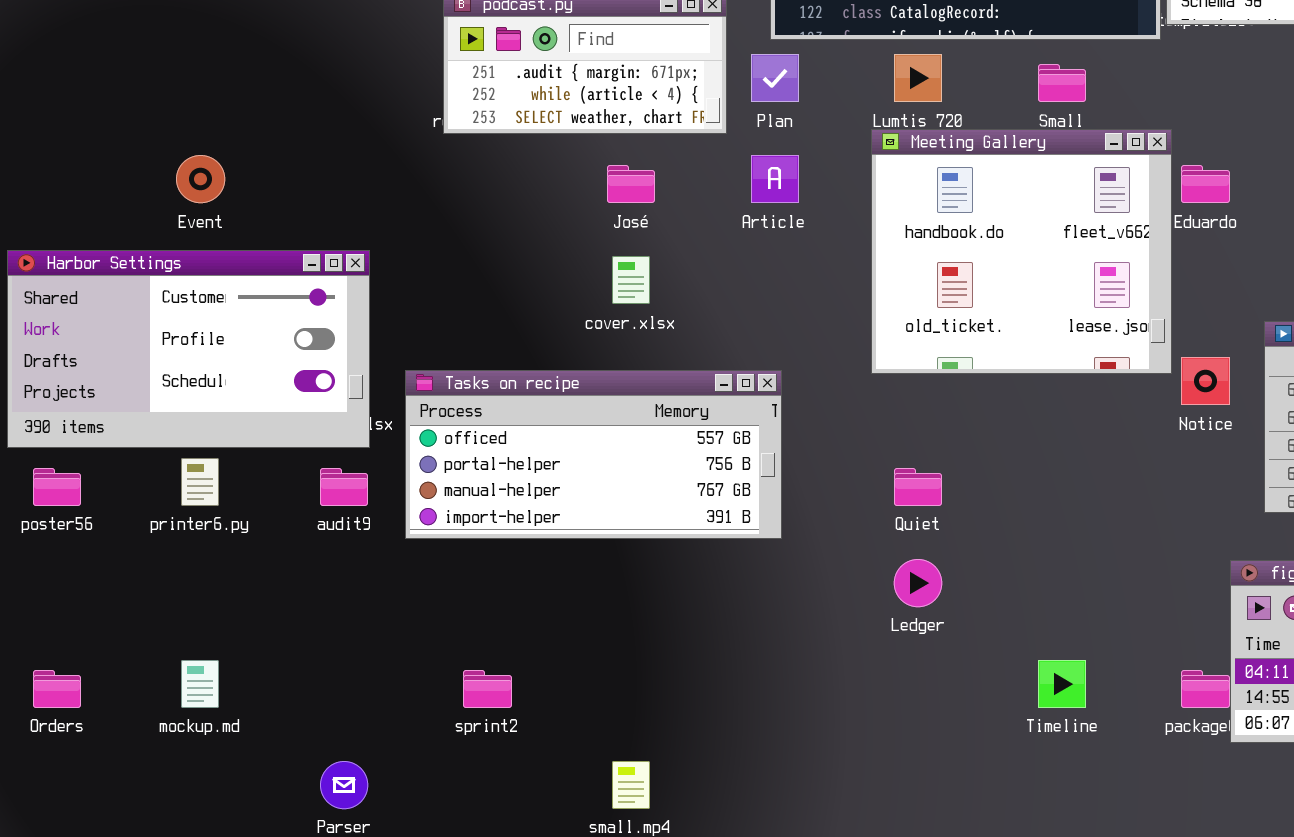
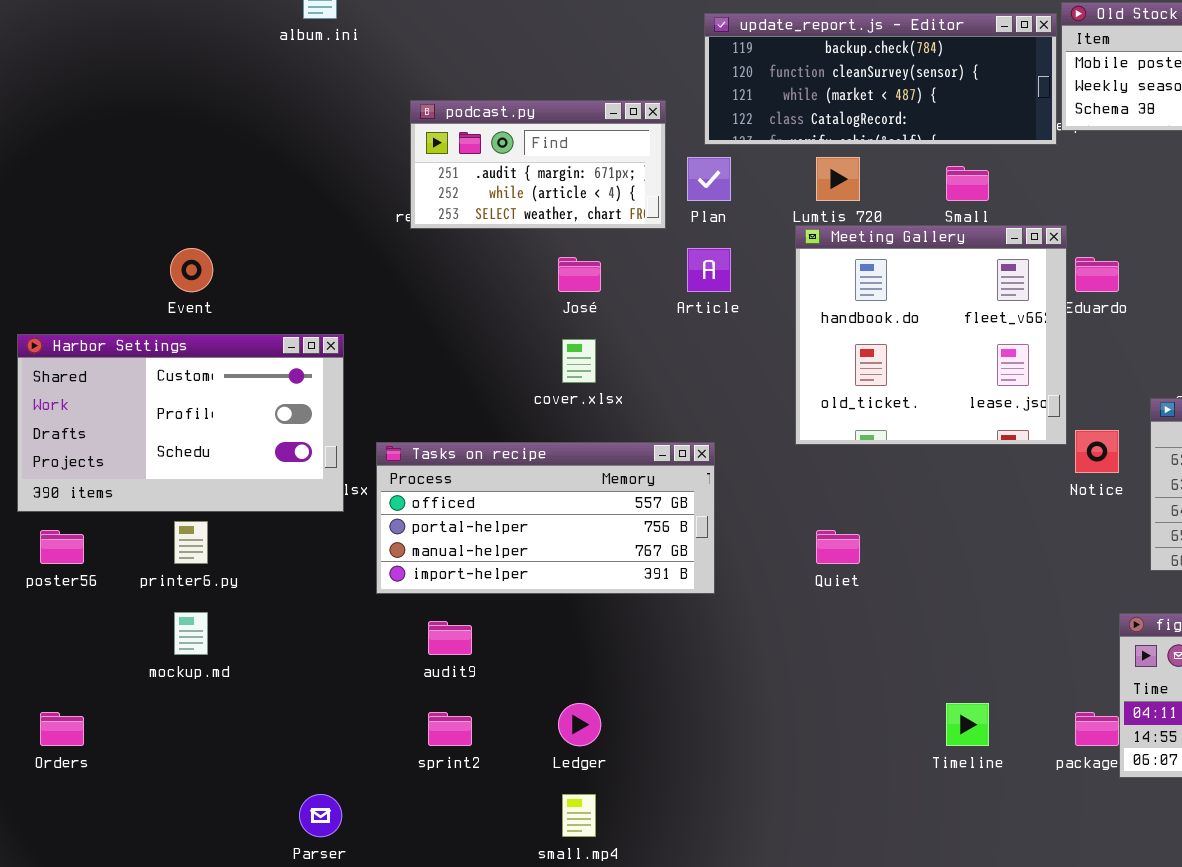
audit9: [320,468,368,506] -> [428,621,472,655], moved
Ledger: [894,559,942,607] -> [558,703,601,746], moved
mockup.md: [181,660,219,708] -> [174,612,208,655], moved

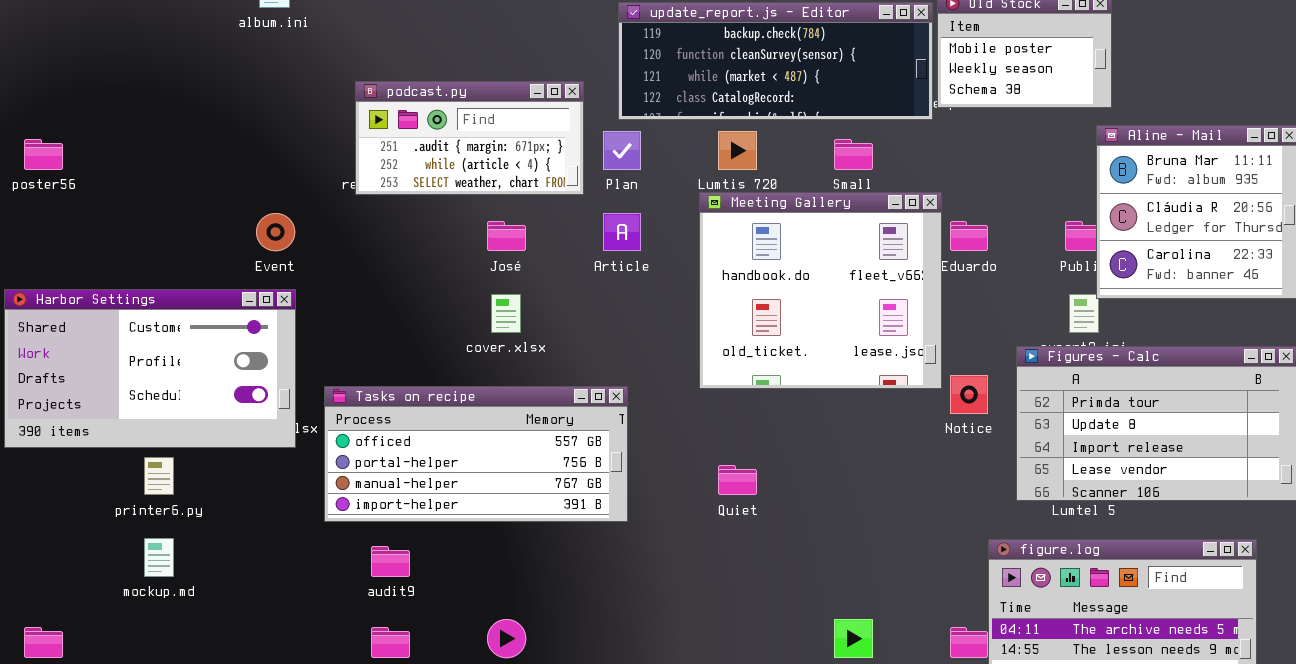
Event: [170,248,213,292] -> [256,213,295,251], moved
poster56: [40,530,84,564] -> [24,139,63,170], moved

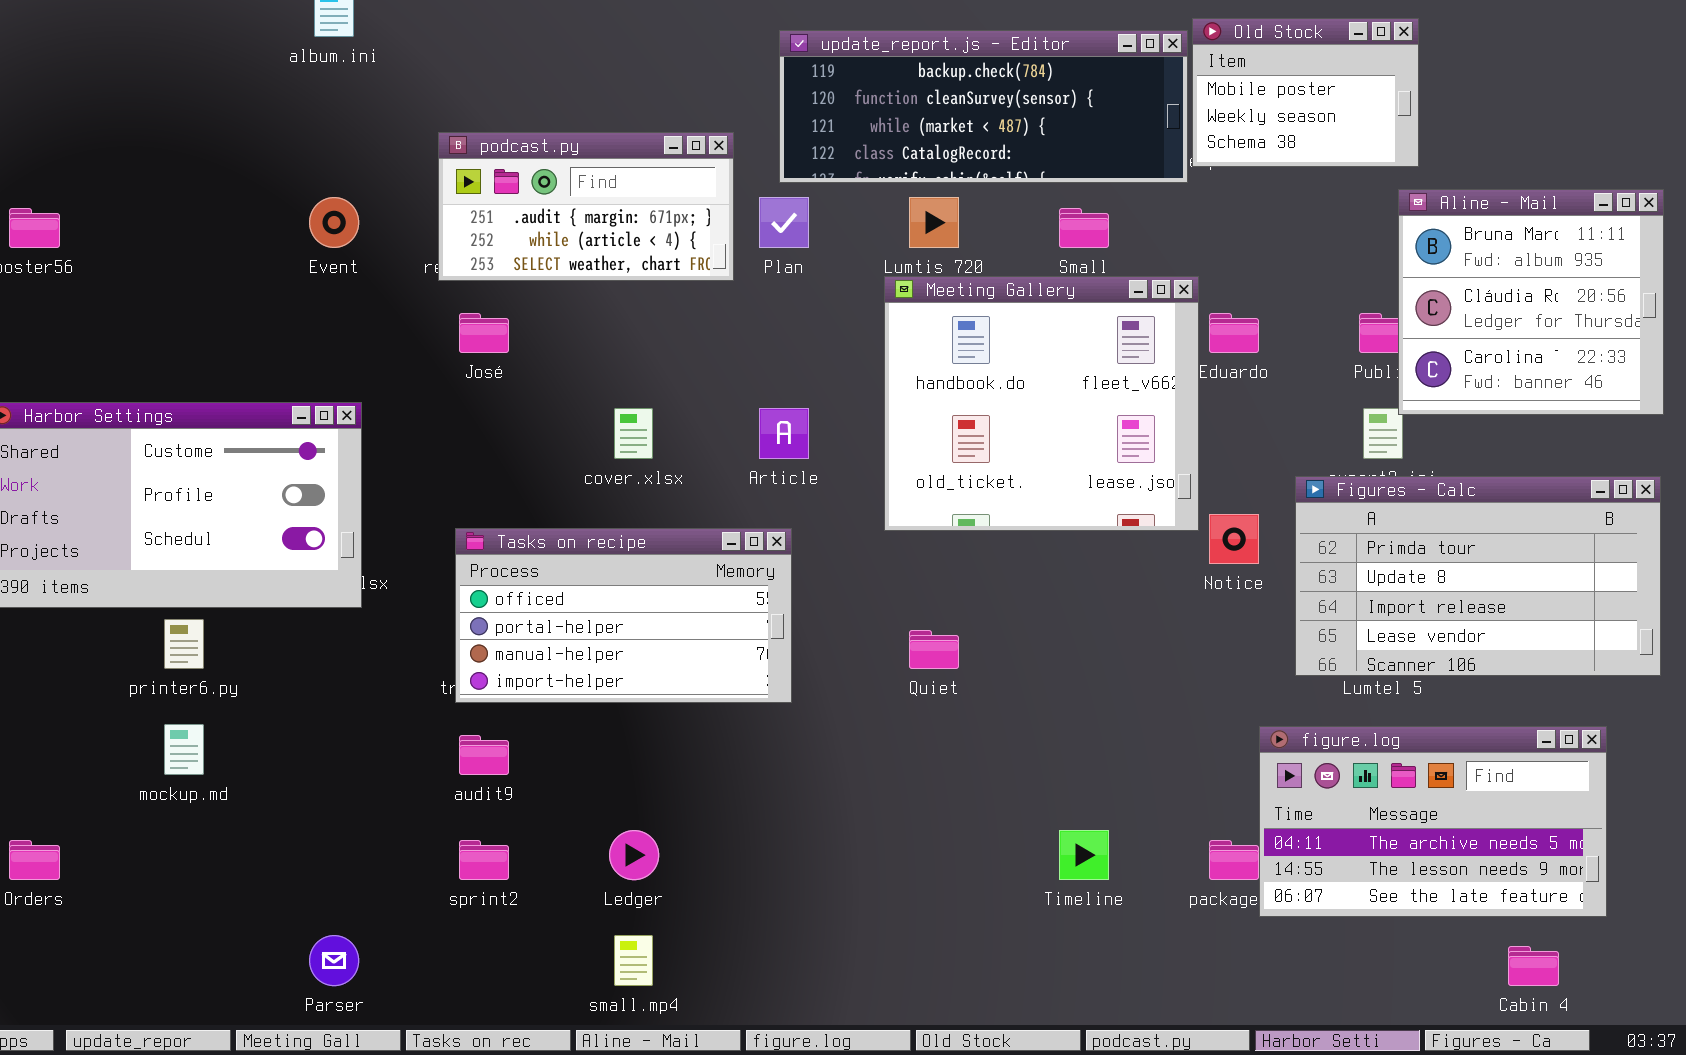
Event: [256,213,295,251] -> [309,197,359,248], moved
Article: [603,213,641,251] -> [759,408,809,459], moved
José: [487,221,526,251] -> [459,313,509,353], moved
Tasks on recipe: [324,386,628,522] -> [455,528,792,703], resized

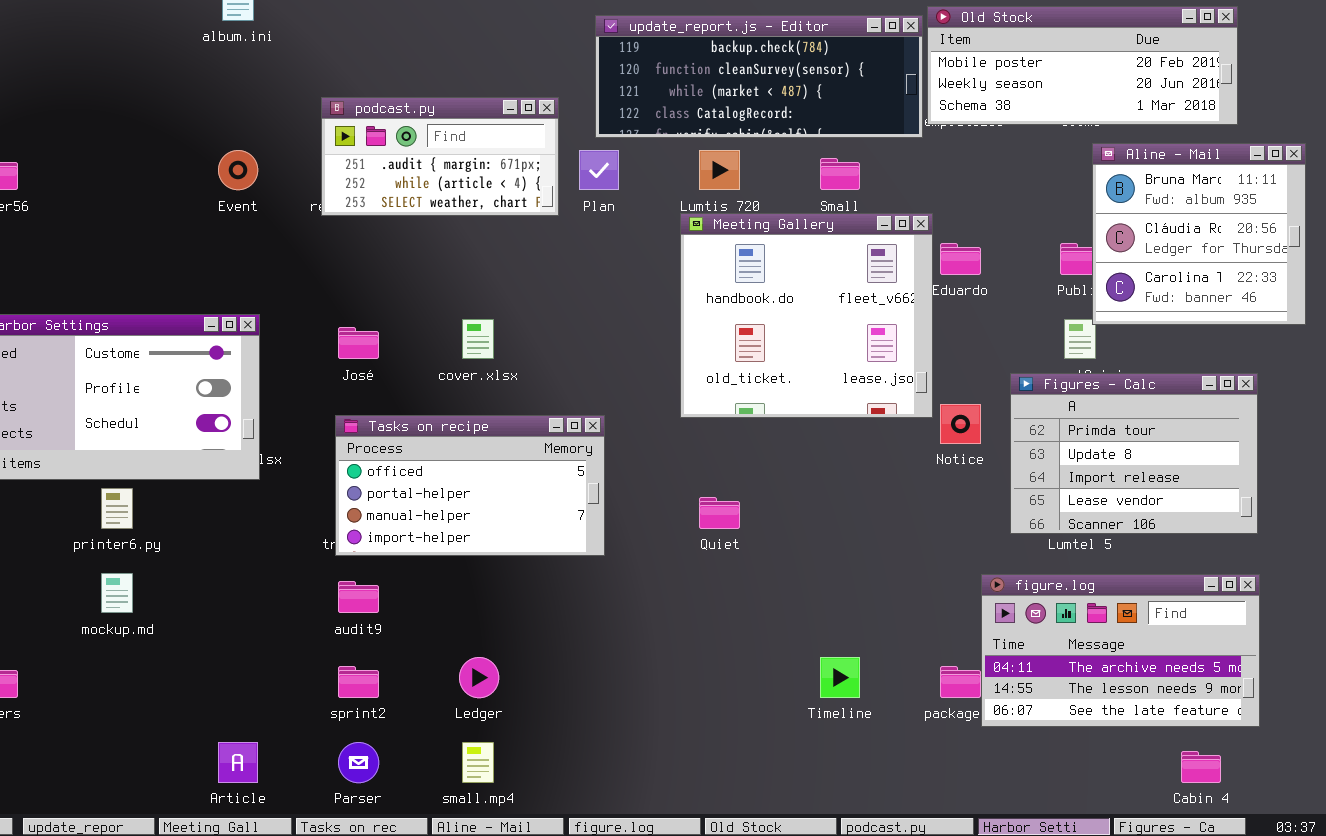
Old Stock: [1192,18,1419,167] -> [927,6,1238,125], resized
José: [459,313,509,353] -> [338,327,379,359], moved
Article: [759,408,809,459] -> [218,742,258,783], moved
Figures - Calc: [1295,476,1661,676] -> [1010,373,1258,534], resized
Parser: [309,935,359,986] -> [338,742,379,783], moved

